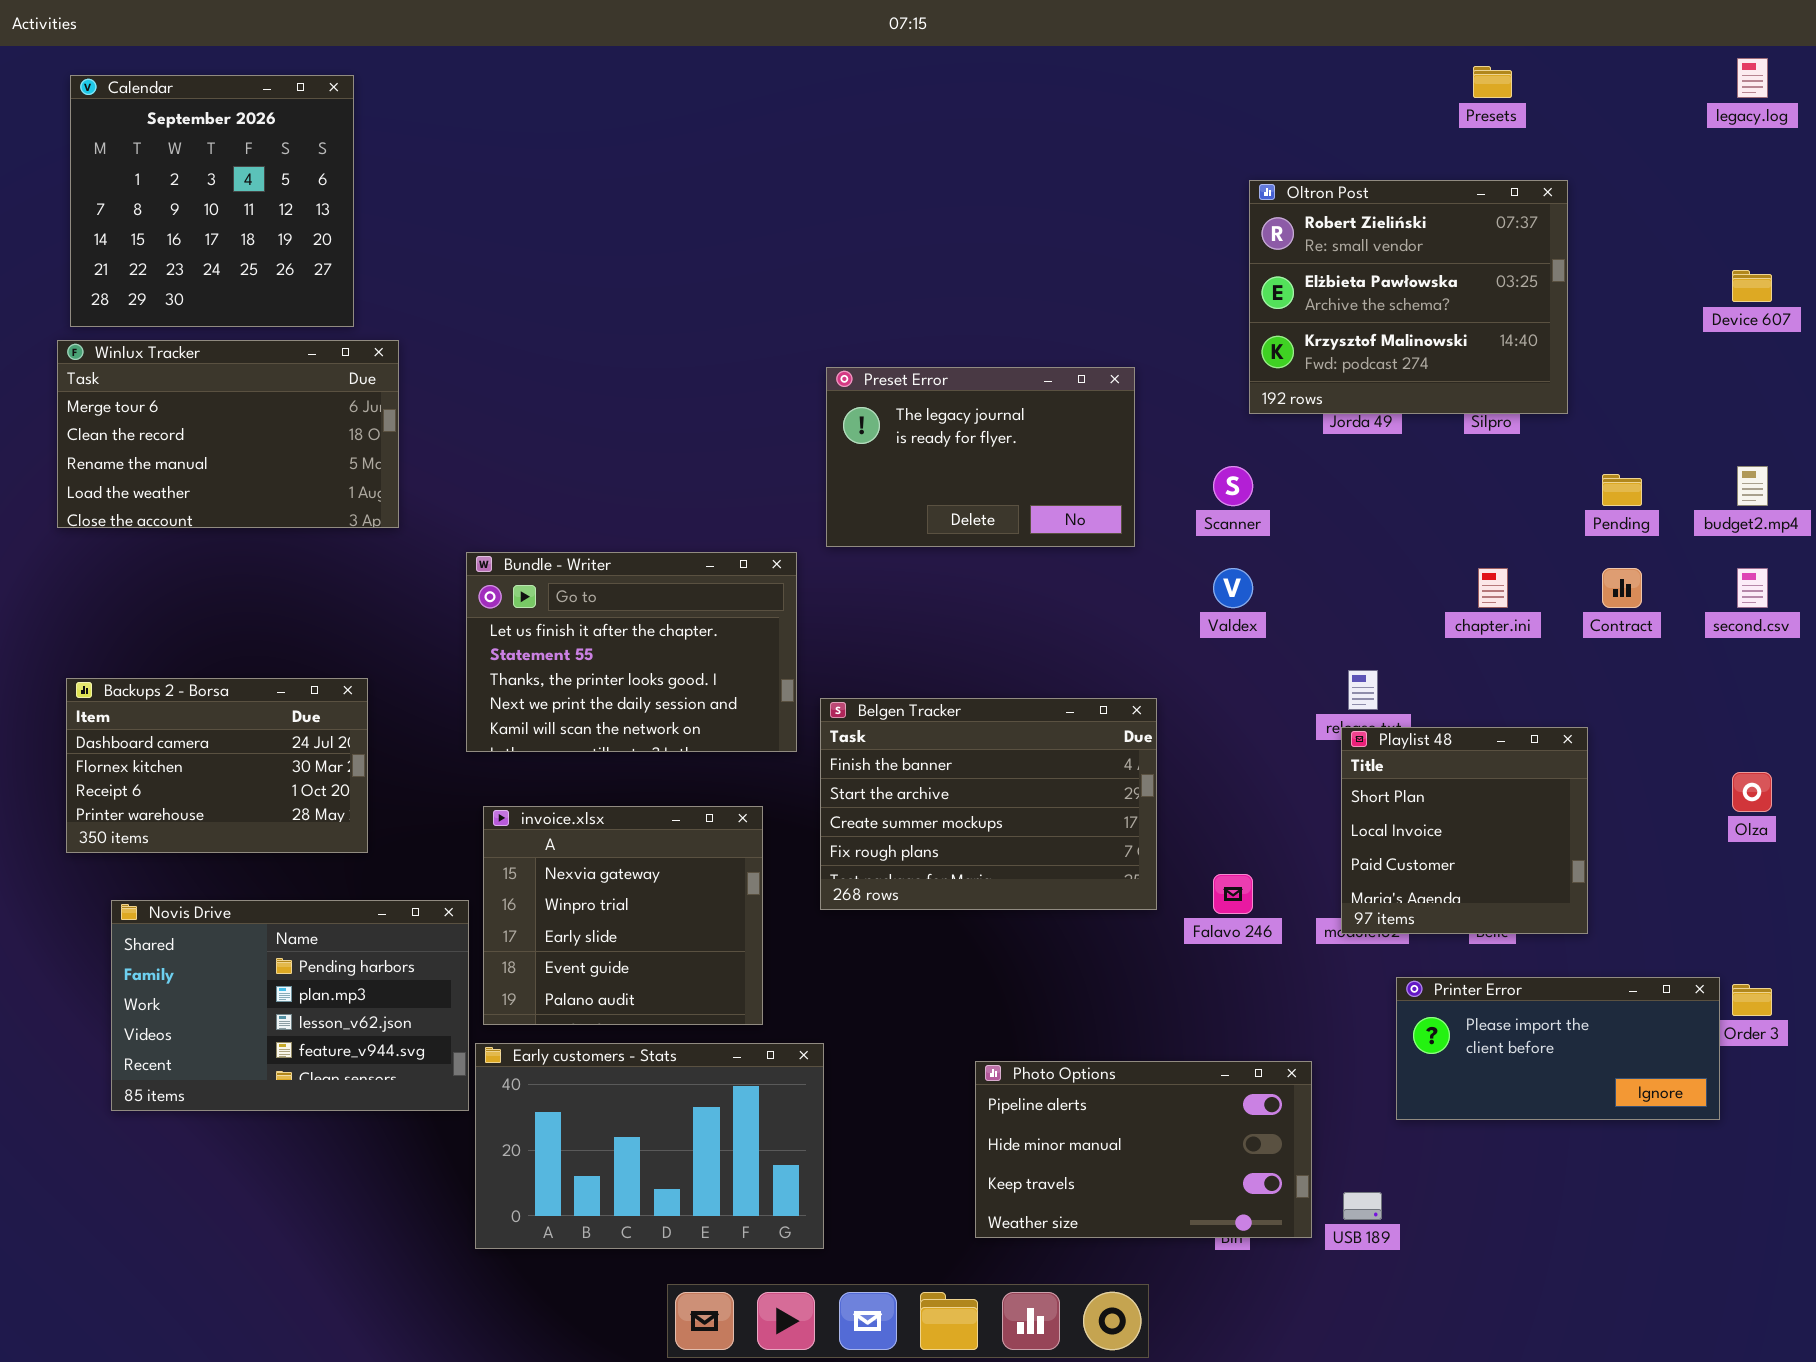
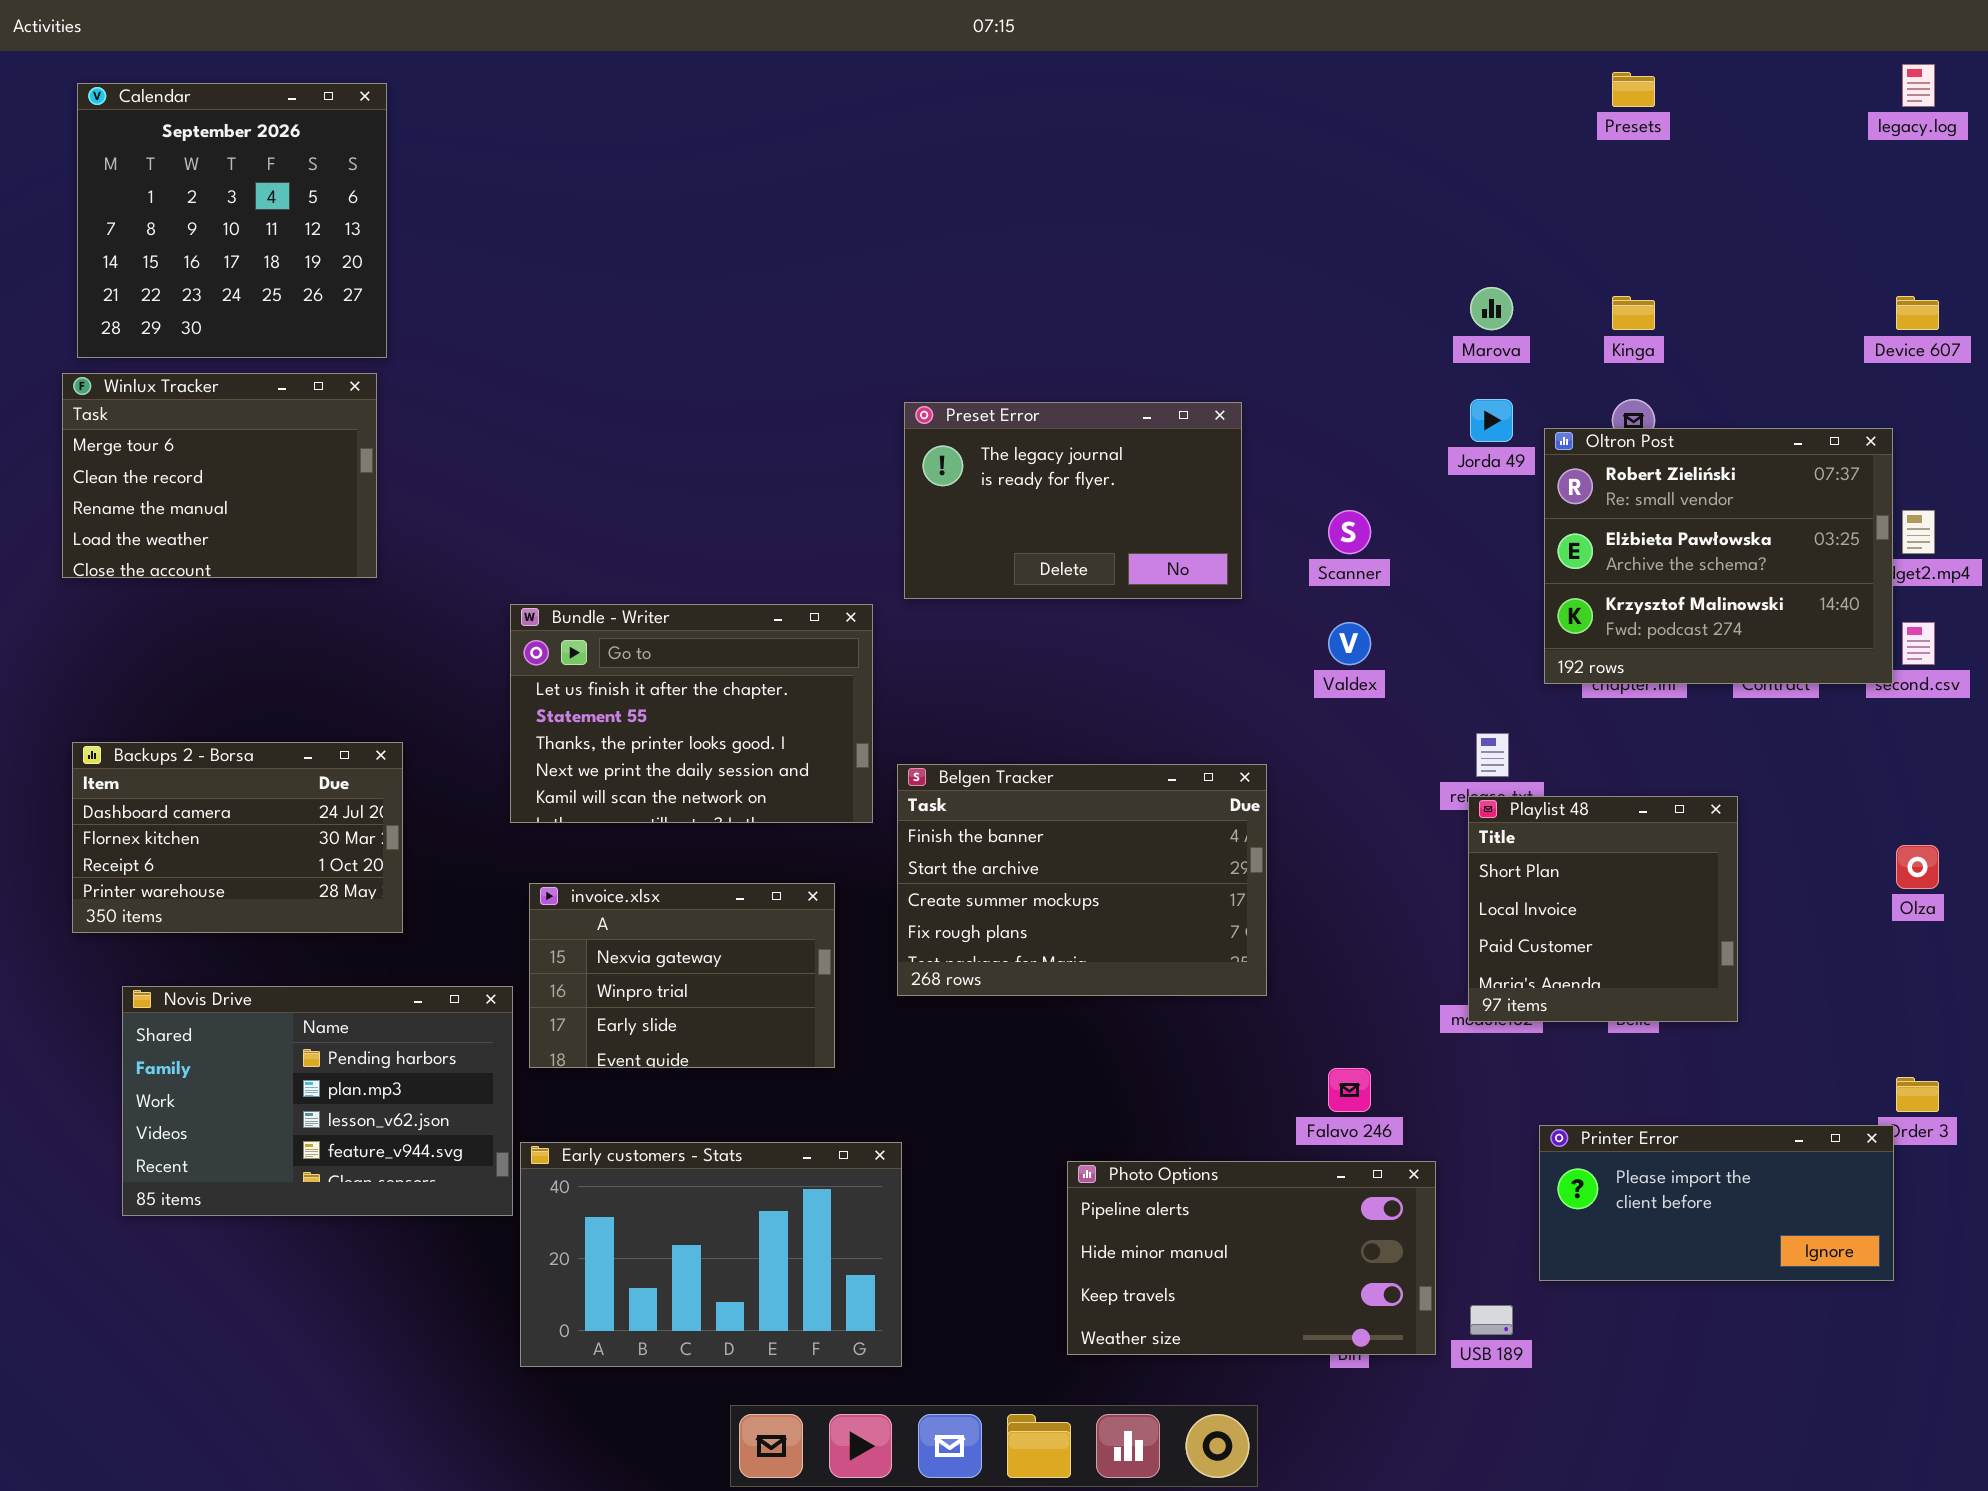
Oltron Post: [1249,180,1568,414] -> [1544,428,1893,684], moved
Winlux Tracker: [57,340,399,528] -> [62,373,377,578], resized
invoice.xlsx: [483,806,763,1025] -> [529,883,835,1068], resized
Falavo 246: [1213,874,1253,914] -> [1328,1068,1371,1112], moved
Printer Error: [1396,977,1720,1120] -> [1539,1125,1894,1281], moved

